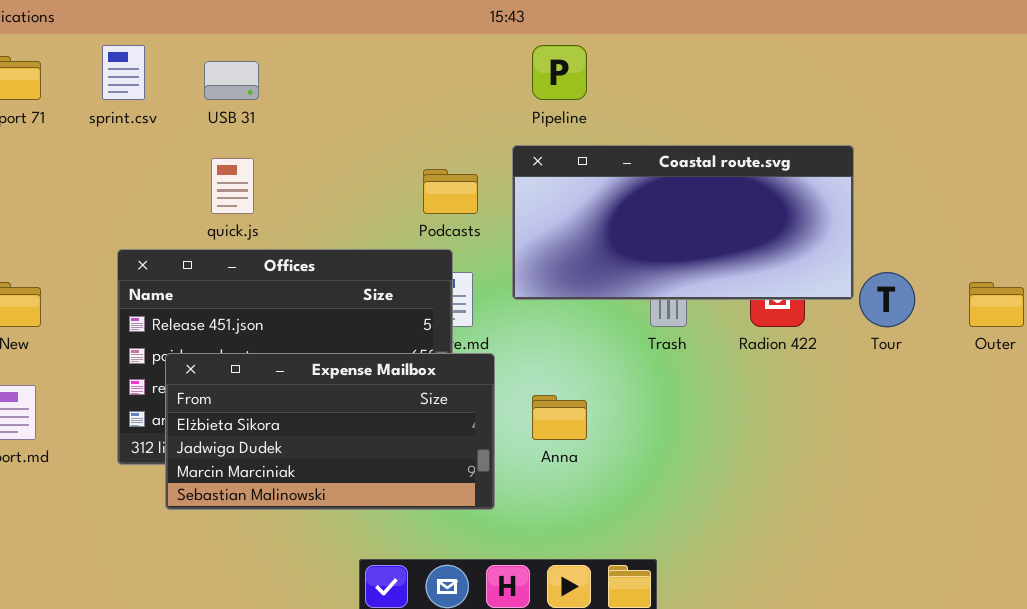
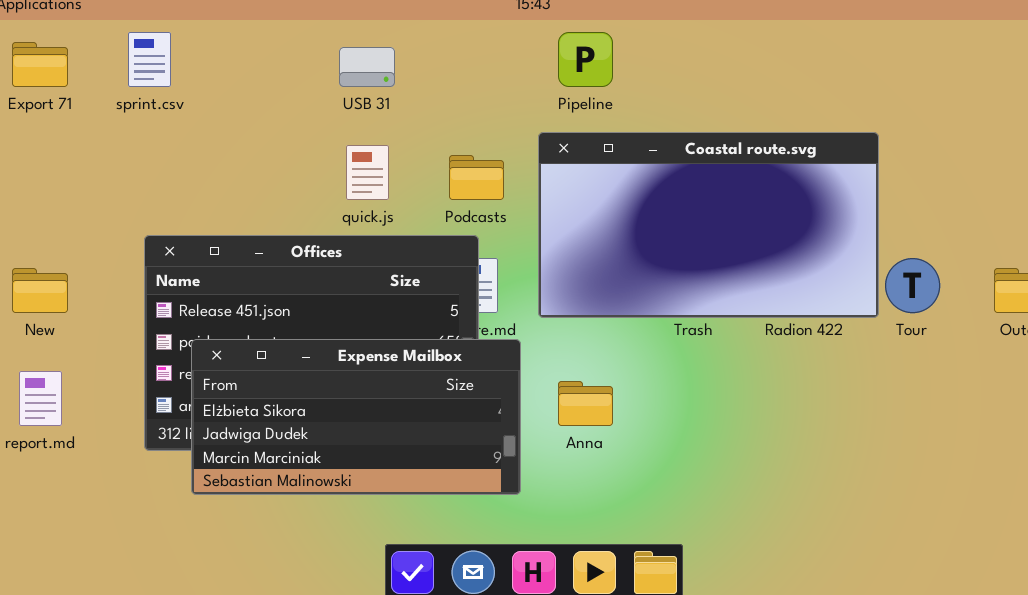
USB 31: [204,61,259,100] -> [339,47,395,87], moved
Coastal route.svg: [512,145,854,300] -> [538,132,879,318], resized
quick.js: [211,158,254,214] -> [346,145,389,200], moved

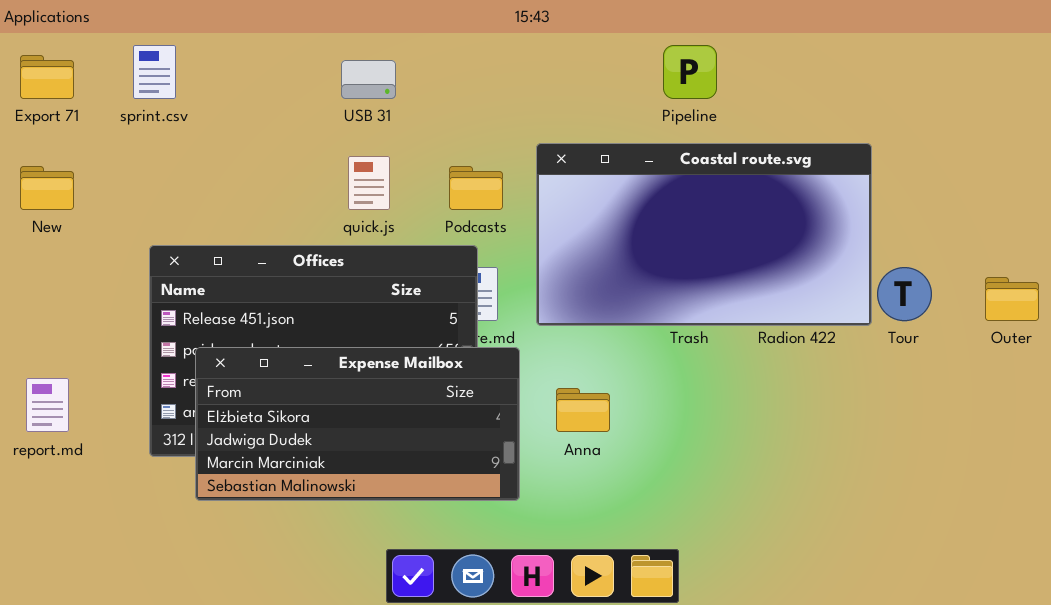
Pipeline: [558,32,613,87] -> [663,45,717,99], moved
New: [12,268,68,313] -> [20,166,74,210], moved

